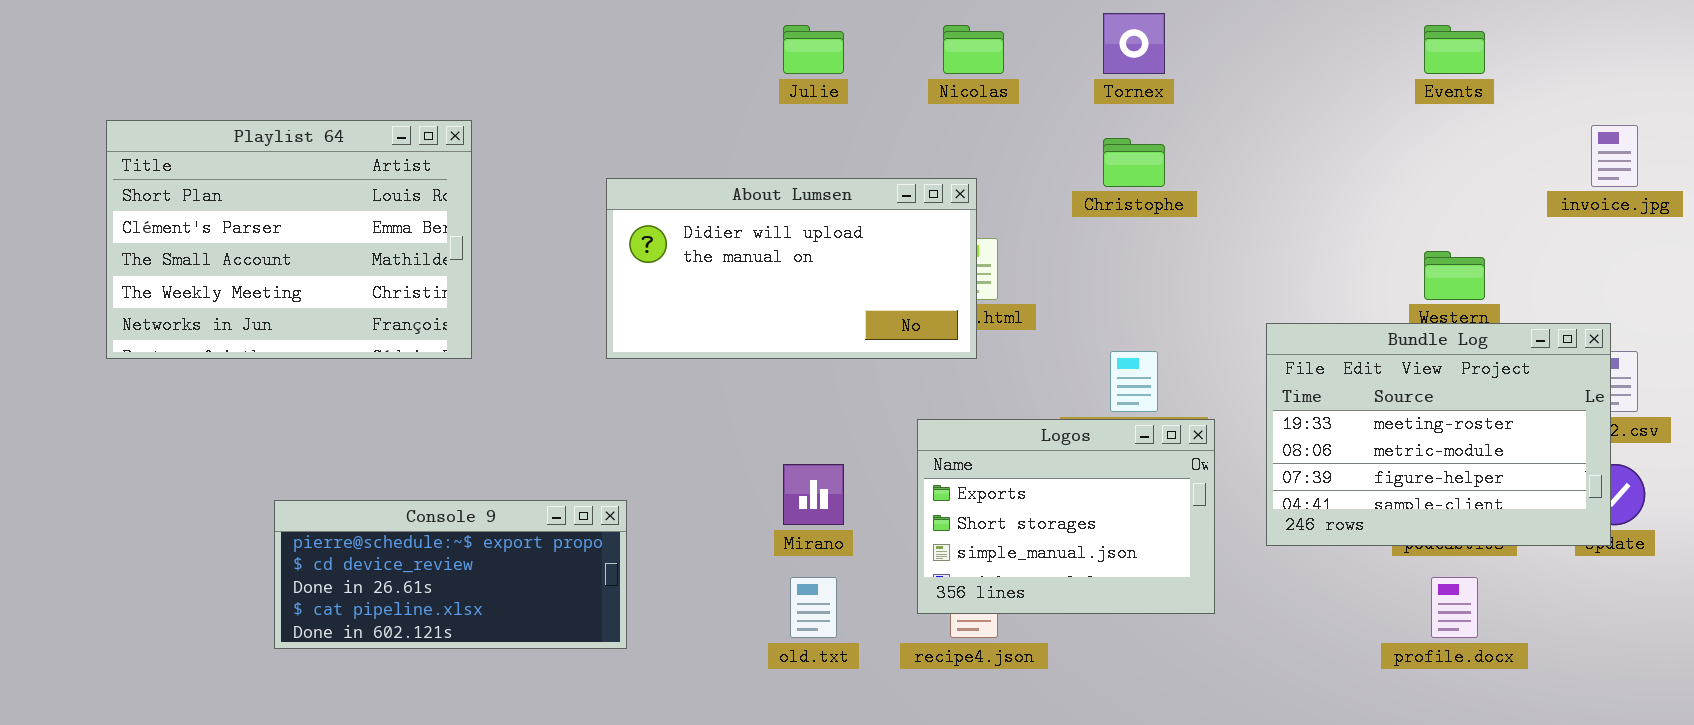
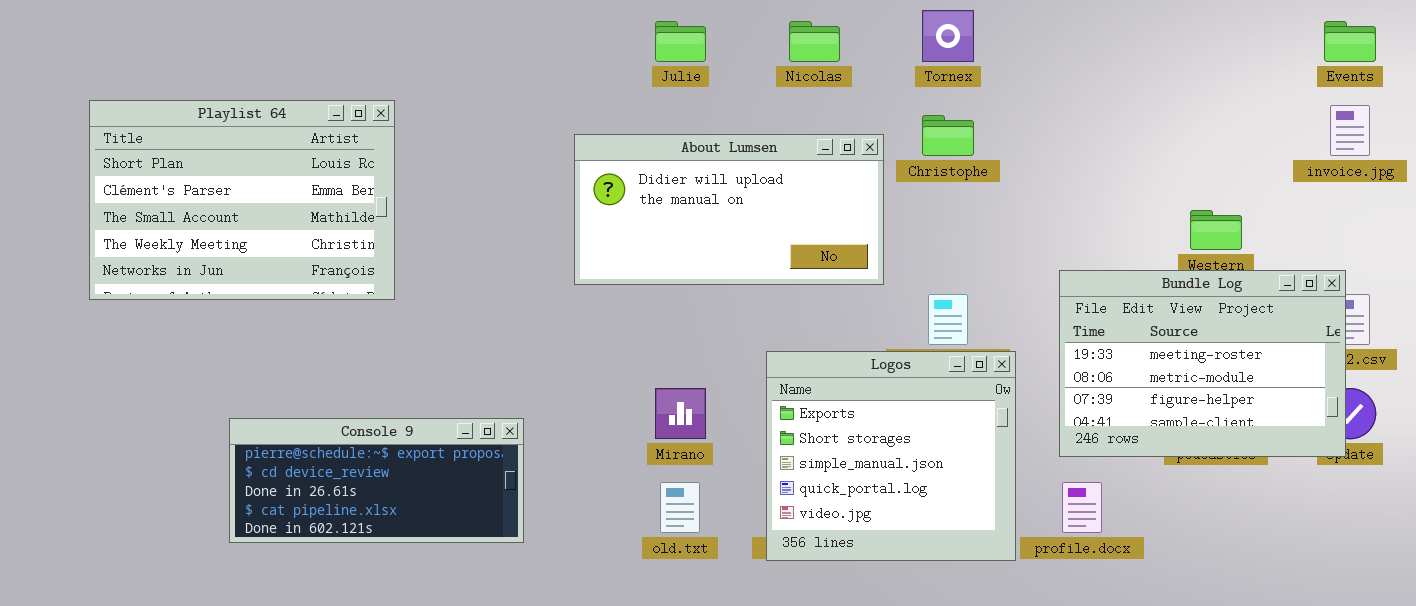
Events: [1424,25,1485,74] -> [1324,21,1376,62], moved
About Lumsen: [606,178,977,359] -> [574,134,884,285], moved
Logos: [917,419,1215,614] -> [766,351,1016,561], resized
profile.docx: [1431,577,1478,638] -> [1062,482,1102,533], moved

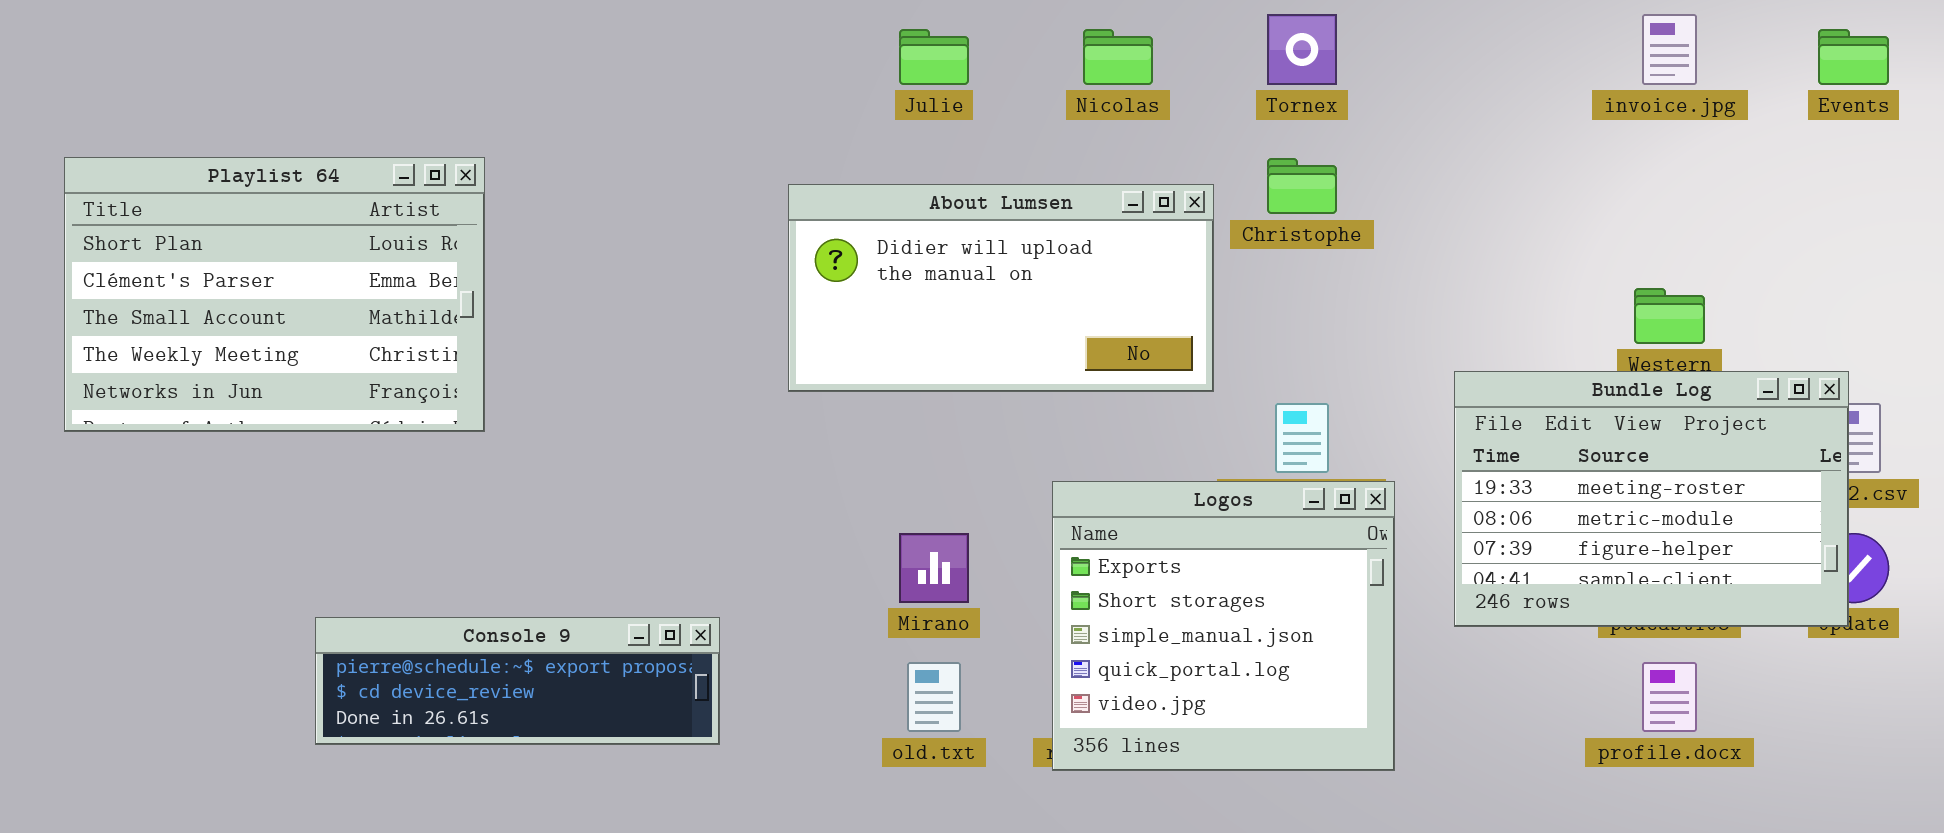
Playlist 64: [89,100,395,300] -> [64,157,485,432], moved
invoice.jpg: [1330,105,1370,156] -> [1642,14,1697,85], moved
Console 9: [229,418,524,543] -> [315,617,720,745], resized
profile.docx: [1062,482,1102,533] -> [1642,662,1697,732], moved

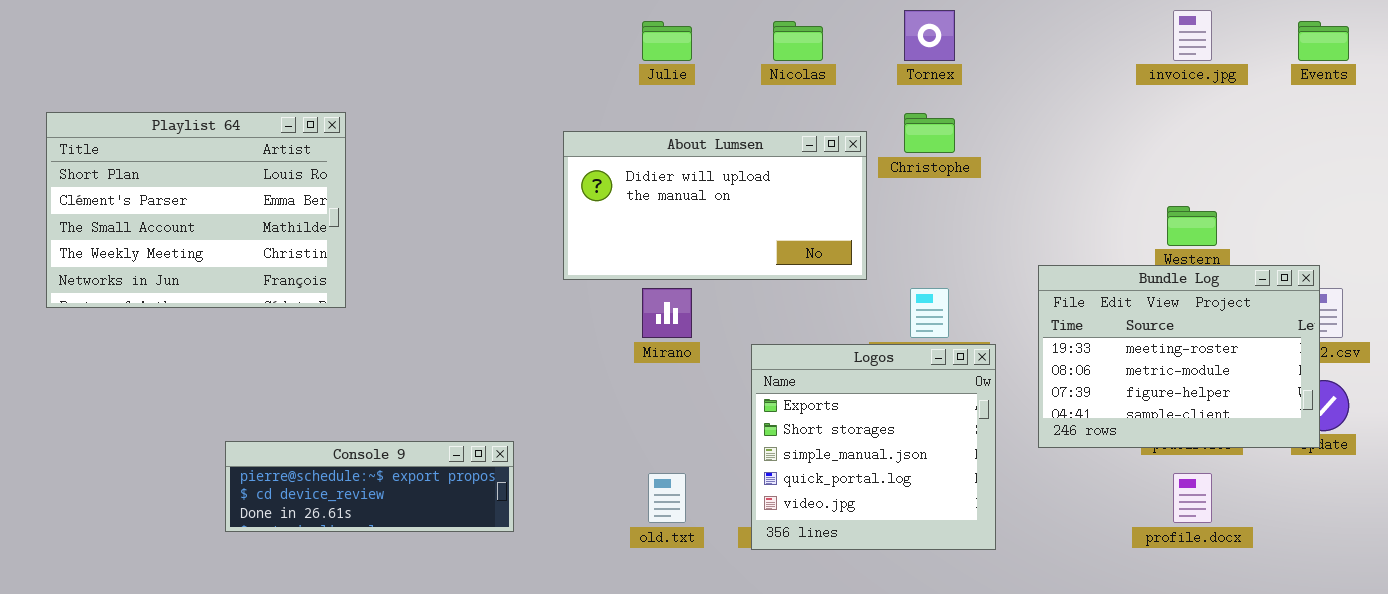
Mirano: [899,533,969,603] -> [642,288,692,338], moved

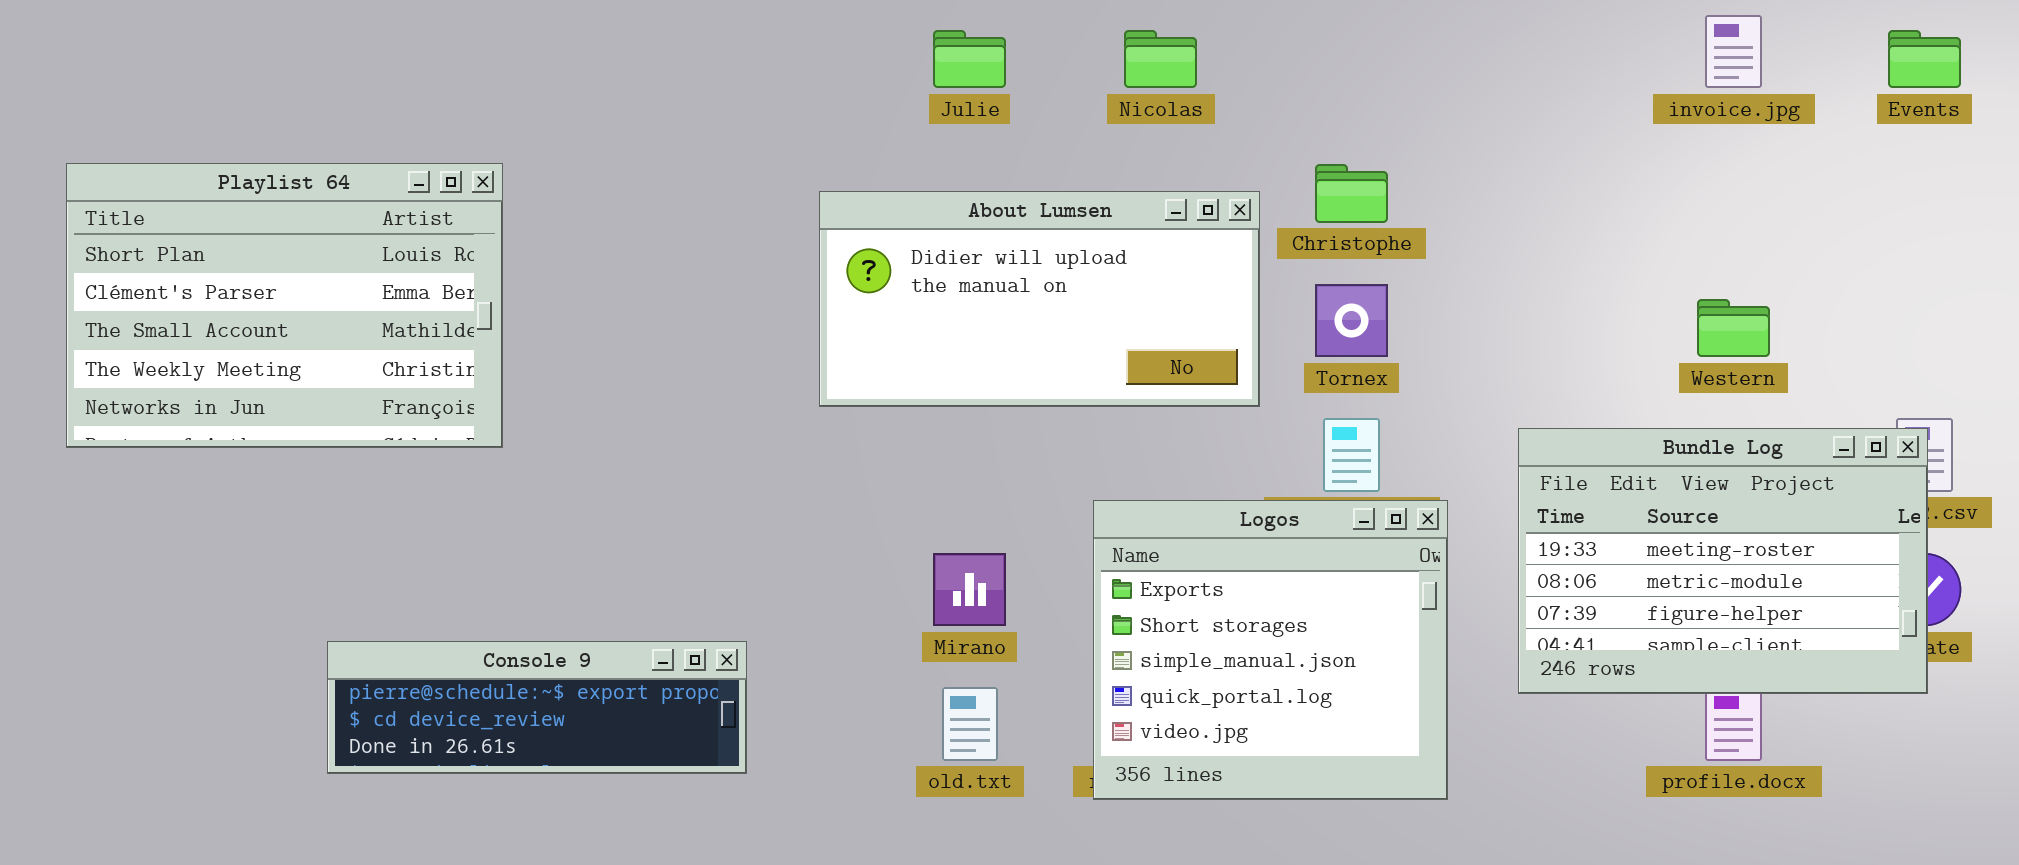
Tornex: [904,10,955,61] -> [1315,284,1388,357], moved
Bundle Log: [1038,265,1320,448] -> [1518,428,1928,694], moved
Mirano: [642,288,692,338] -> [933,553,1006,626], moved

